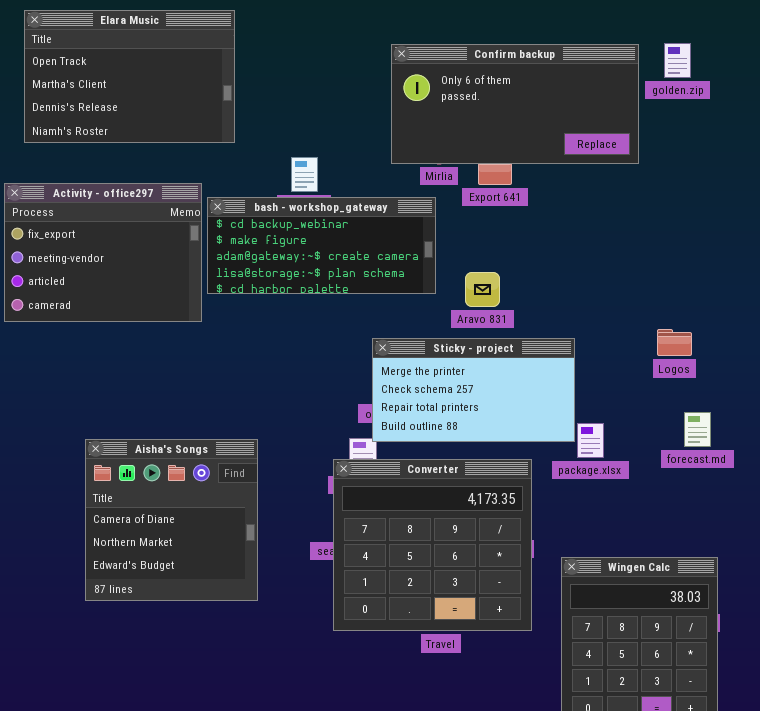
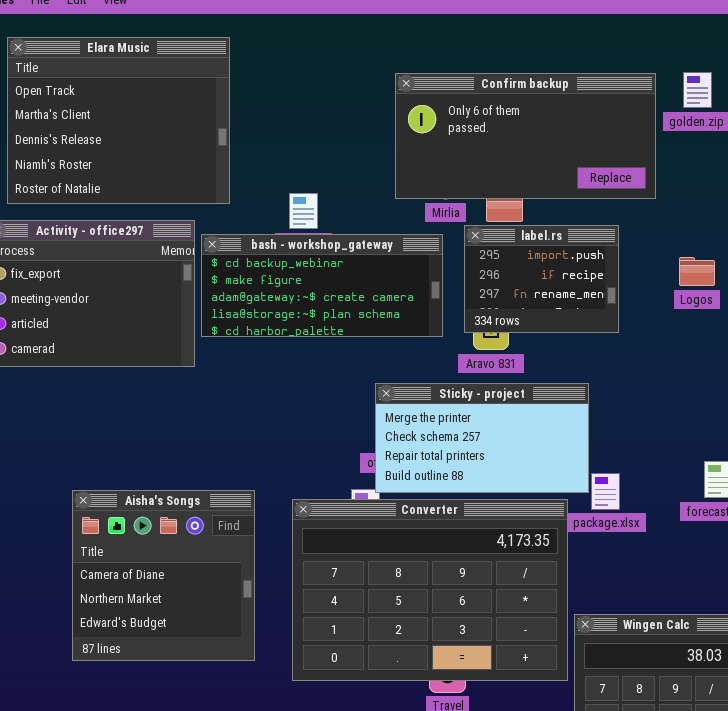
Elara Music: [24,10,235,143] -> [7,37,230,204], resized
label.rs: none -> [464,225,619,333], opened
Logos: [657,329,692,356] -> [679,257,715,286], moved
Converter: [333,459,532,631] -> [292,499,568,681], moved, resized

